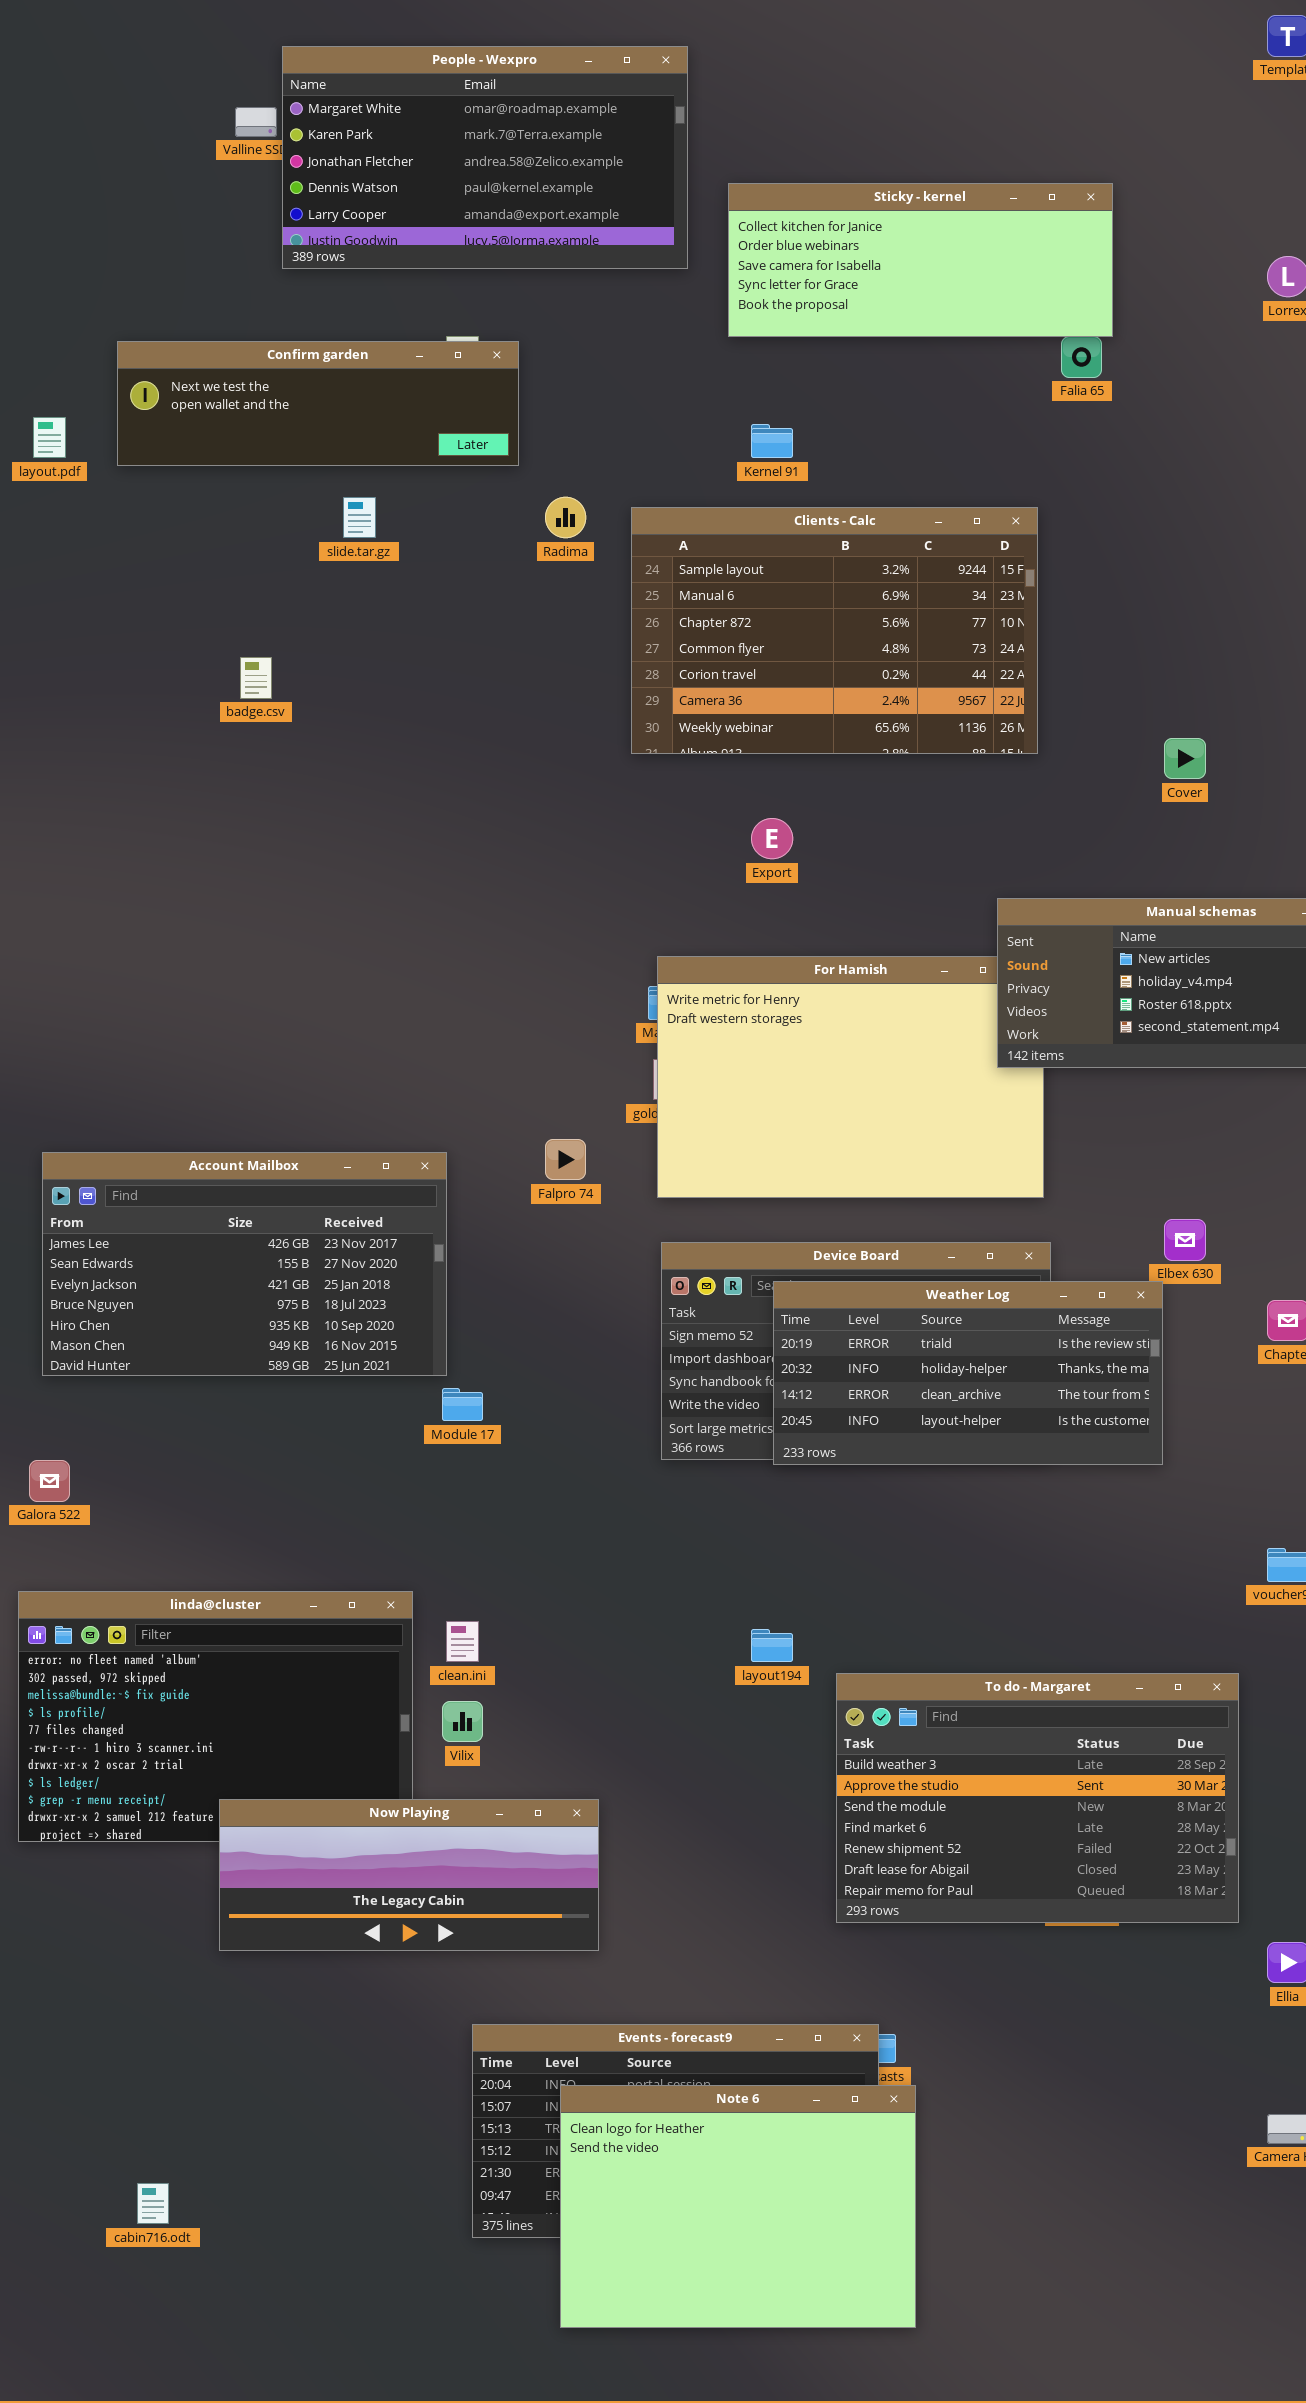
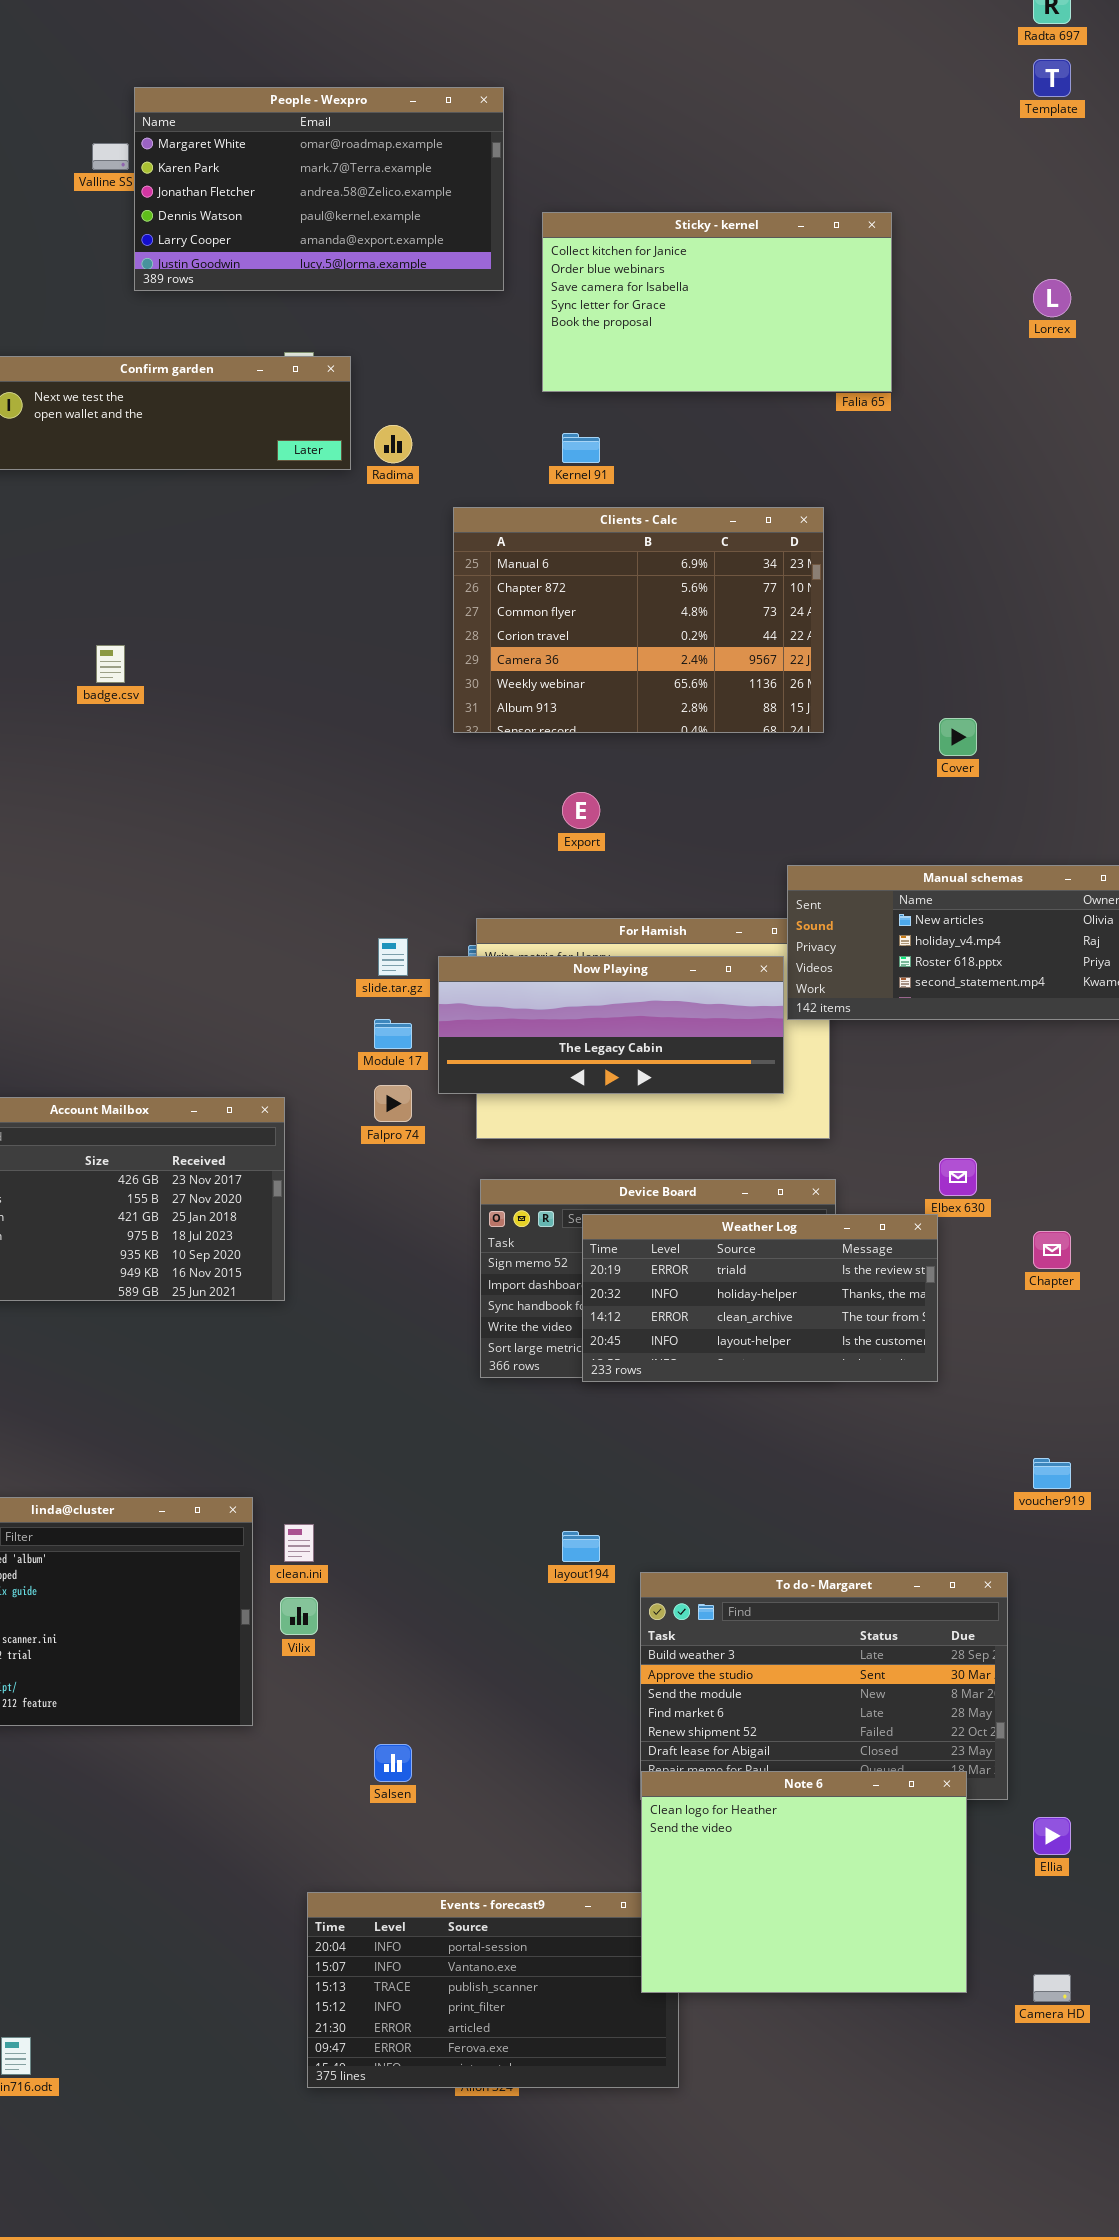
Sticky - kernel: [728,183,1113,337] -> [542,212,892,392], resized
slide.tar.gz: [343,497,376,538] -> [378,938,408,976], moved
Radima: [545,497,586,538] -> [374,425,412,463], moved
Clients - Calc: [631,507,1038,754] -> [453,507,824,733], scrolled down 1 row
Module 17: [442,1388,483,1421] -> [374,1019,412,1049], moved
Now Playing: [219,1799,599,1951] -> [438,956,784,1094], moved
Note 6: [560,2085,916,2328] -> [641,1771,967,1993], moved

